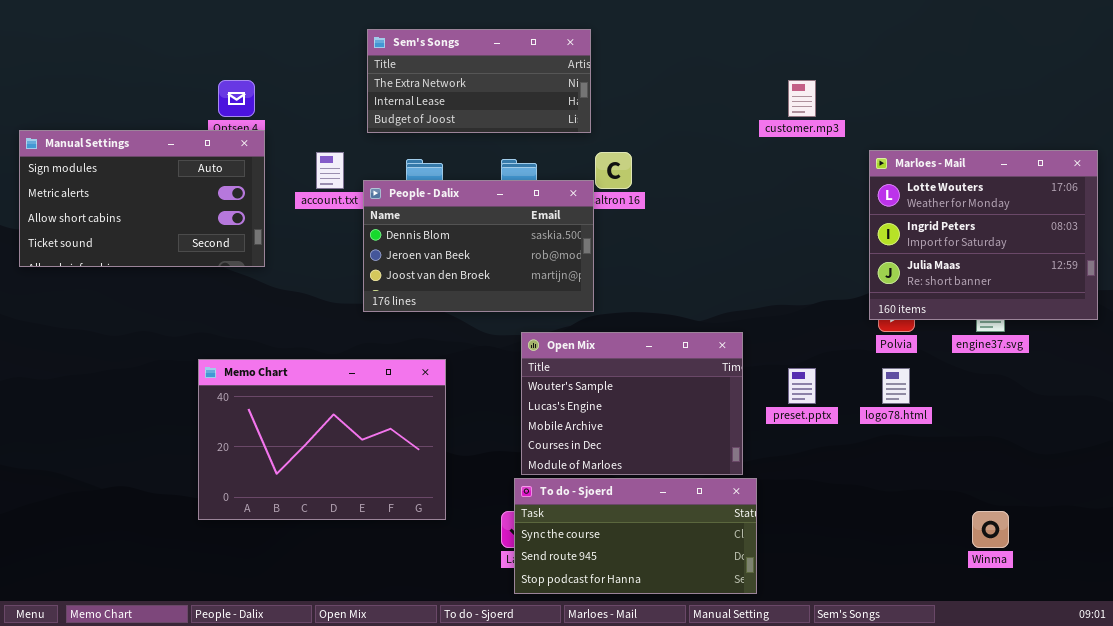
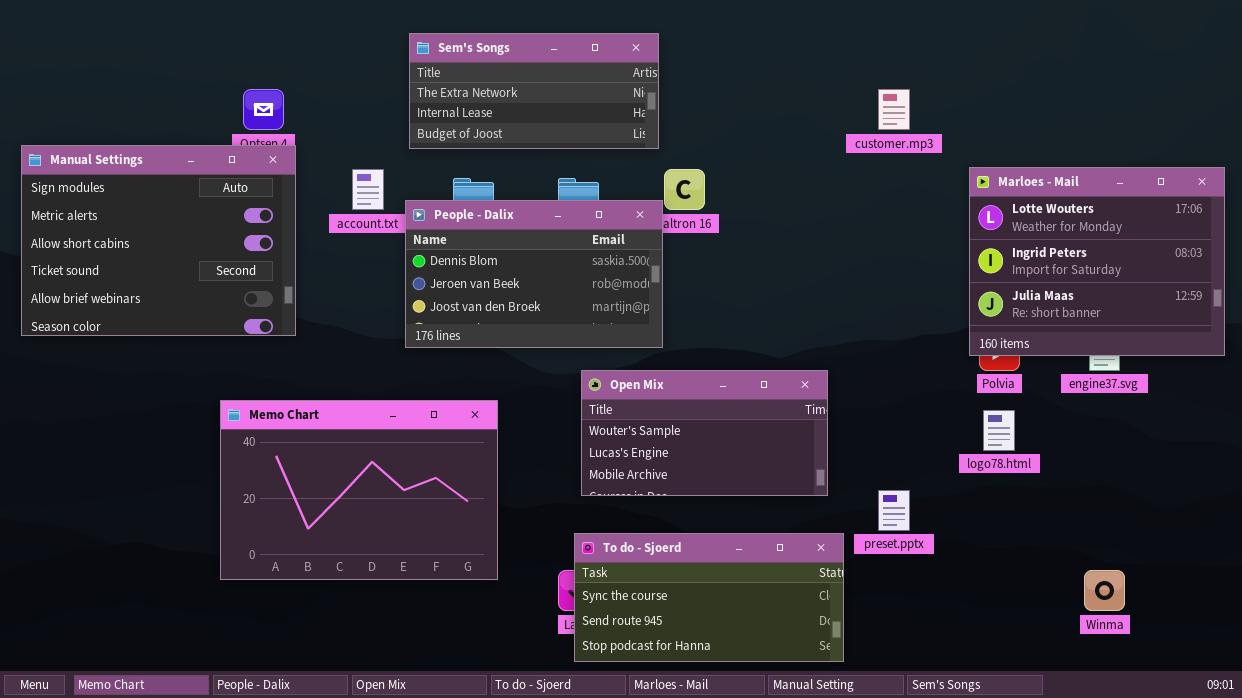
Manual Settings: [19,130,265,267] -> [21,145,296,336], resized
Open Mix: [521,332,743,475] -> [581,370,828,496], resized
preset.pptx: [788,368,816,404] -> [878,490,910,531], moved

